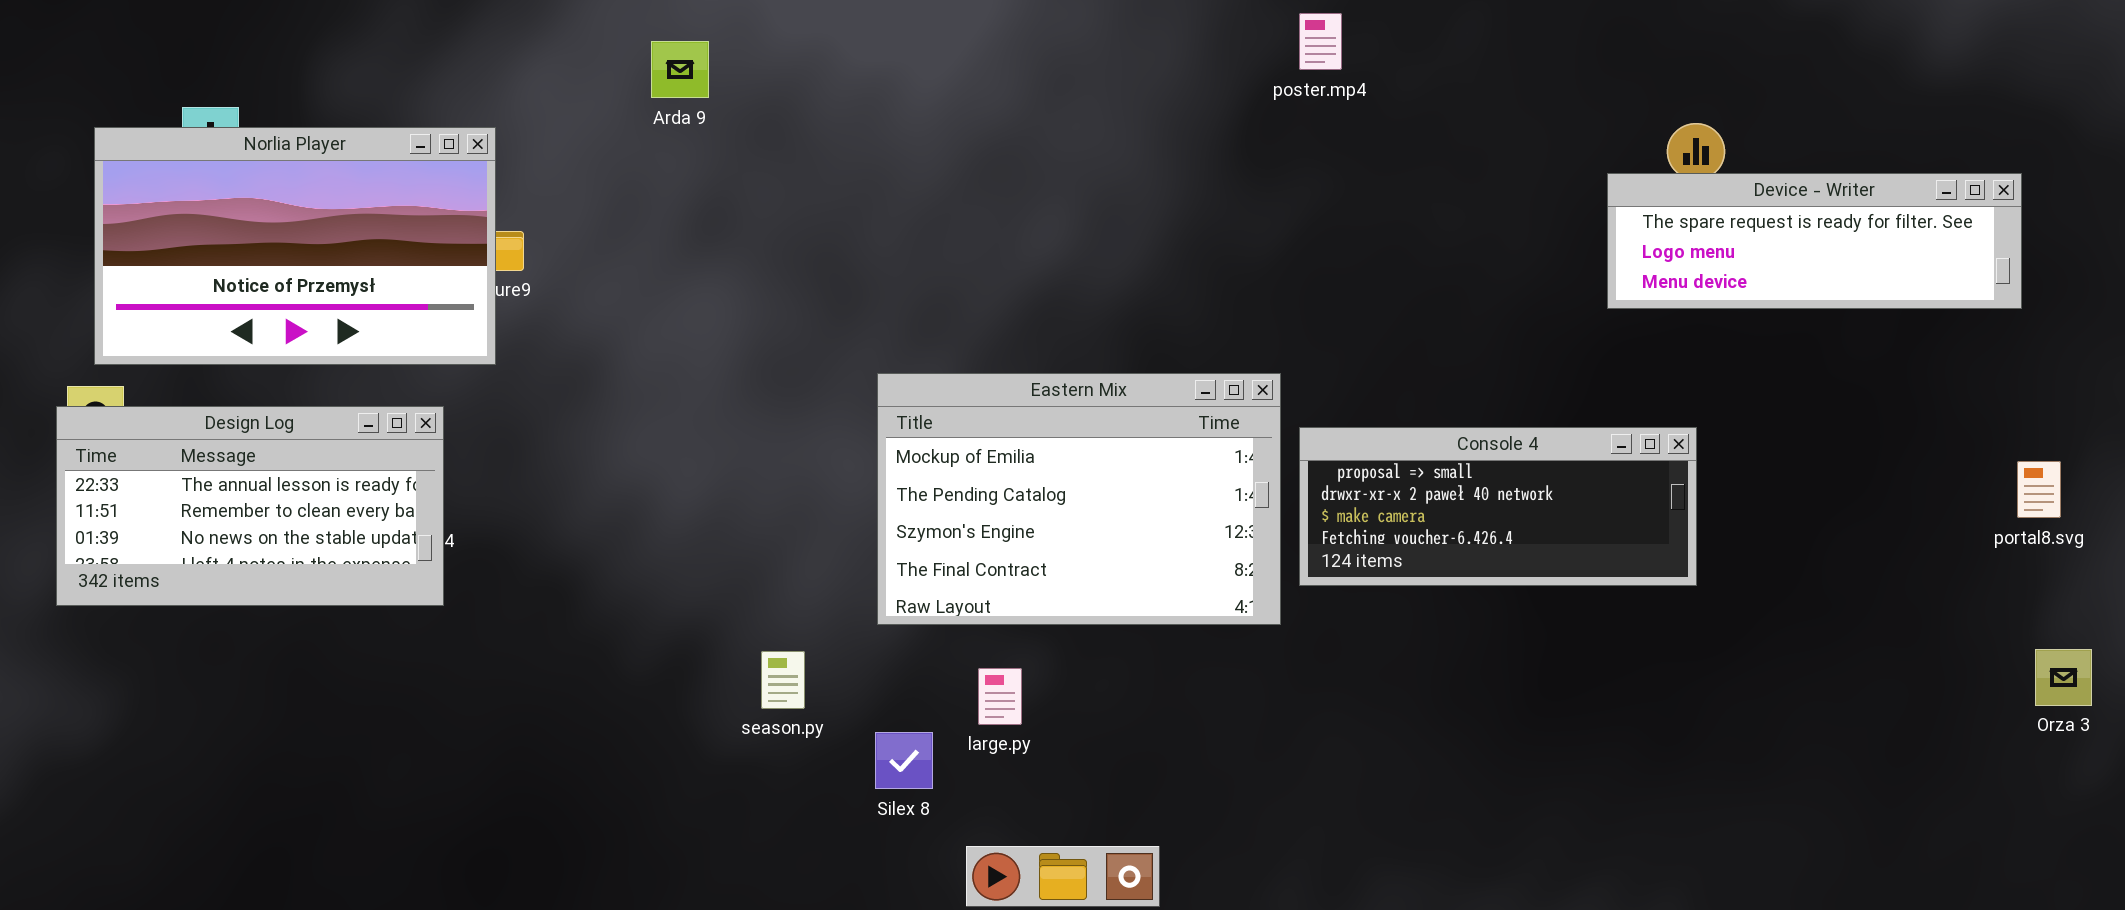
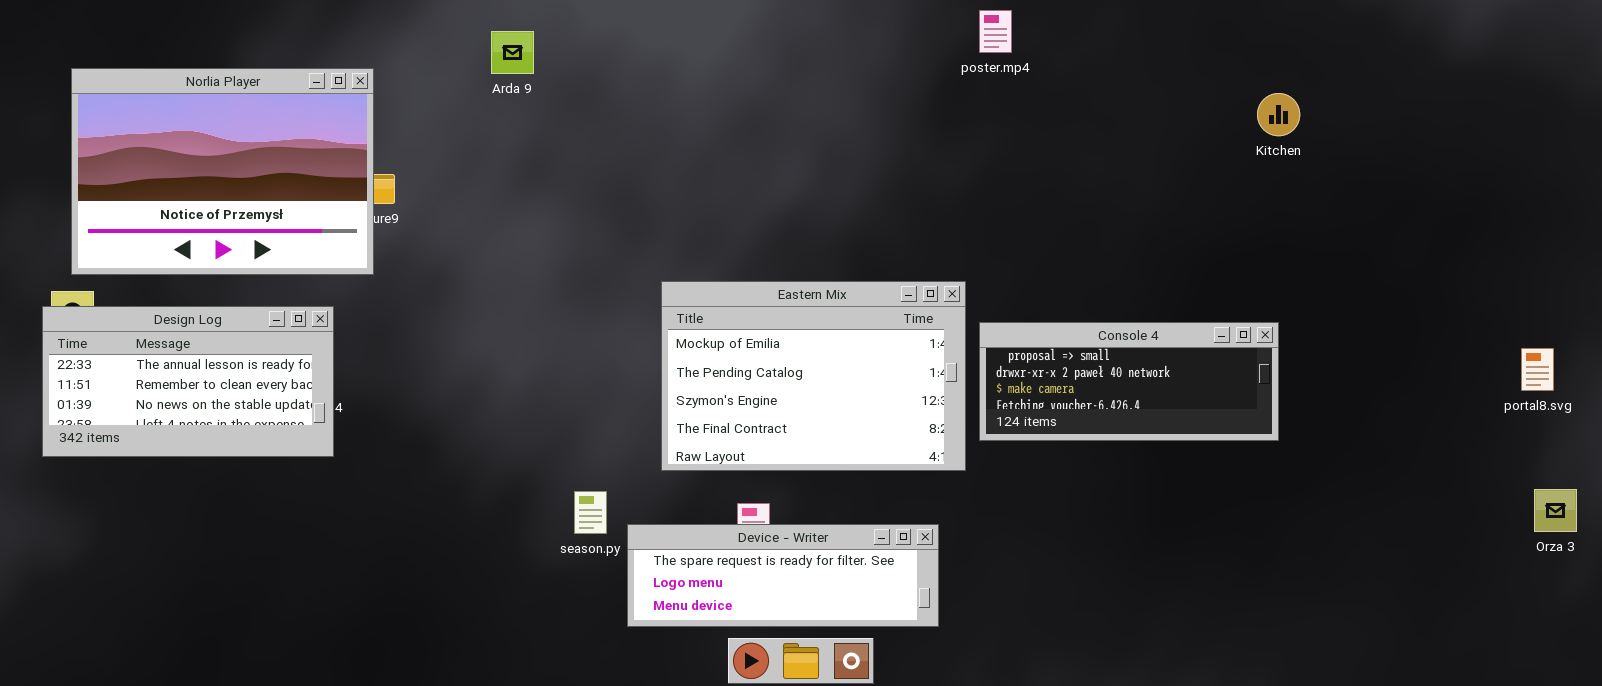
Norlia Player: [94,127,496,365] -> [71,68,374,275], resized
Device - Writer: [1607,173,2022,309] -> [627,524,939,627], moved

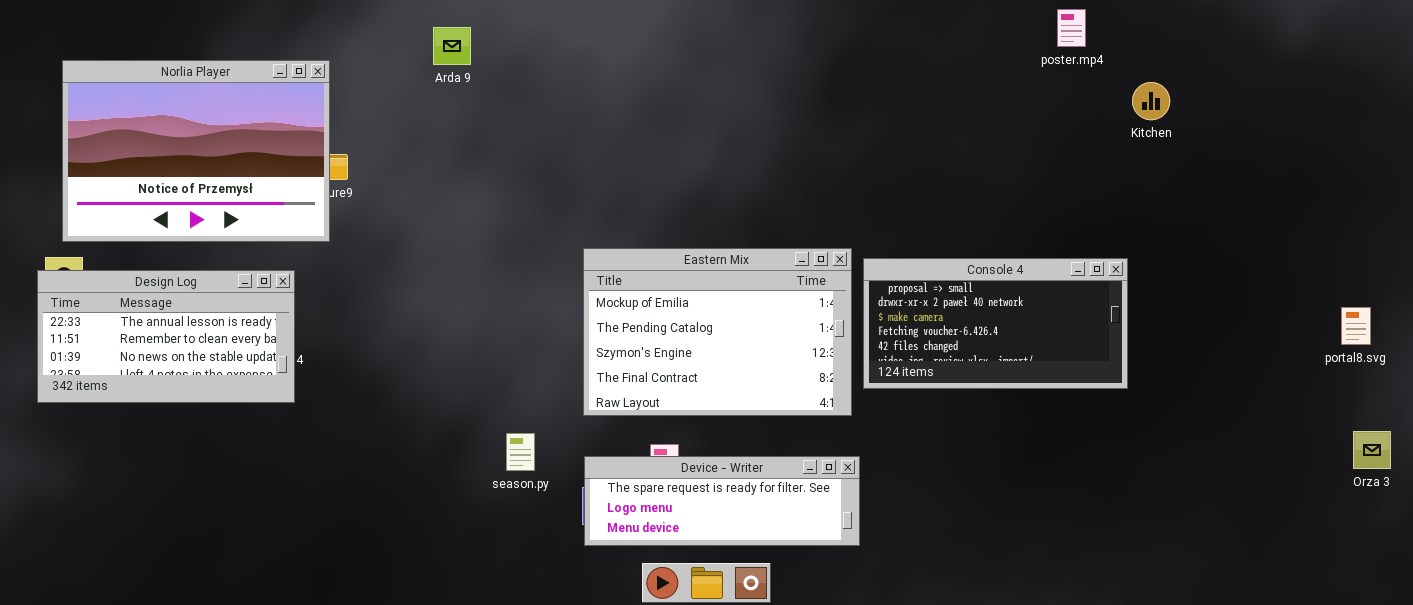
poster.mp4: [979,10,1012,53] -> [1057,9,1086,47], moved
Kitchen: [1257,93,1300,136] -> [1132,82,1170,120], moved
Console 4: [979,322,1279,441] -> [863,258,1128,389], resized
Device - Writer: [627,524,939,627] -> [584,456,860,546], moved

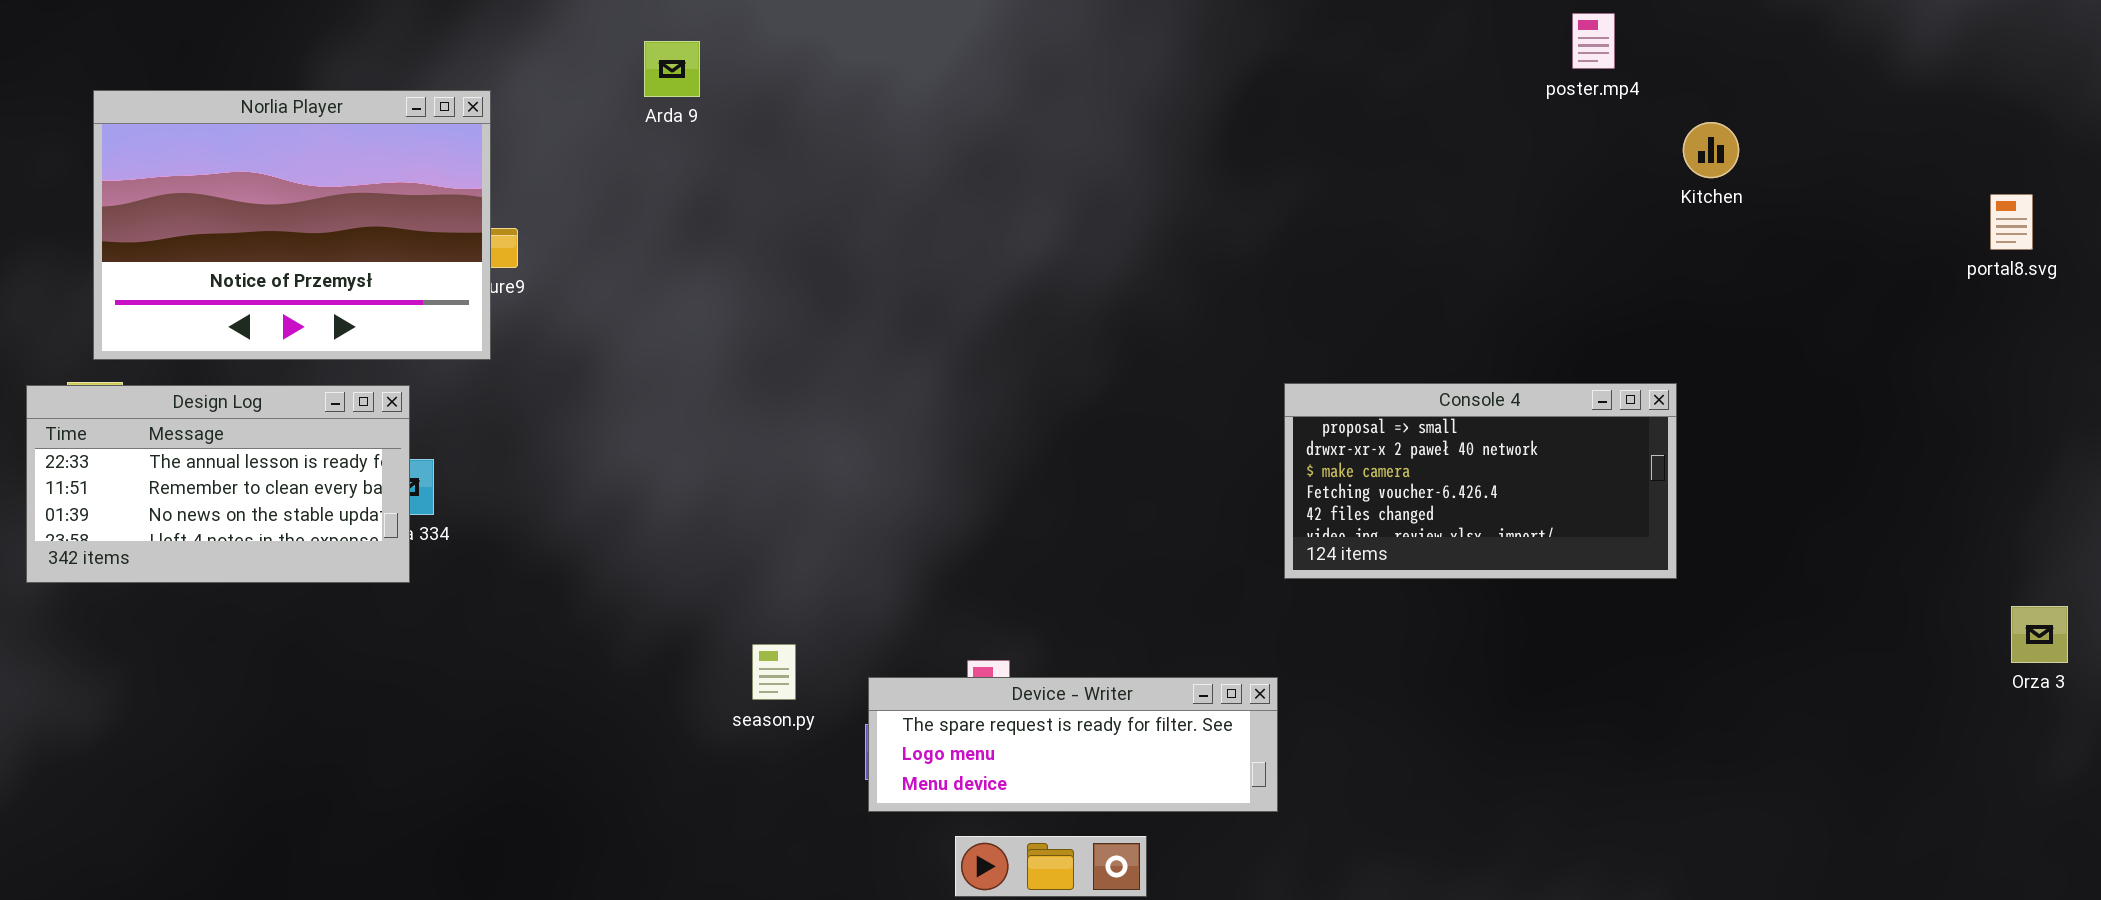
Eastern Mix: [583,248,852,416] -> none, closed
Design Log: [37,270,295,403] -> [26,385,410,583], moved
portal8.svg: [1341,307,1371,345] -> [1990,194,2033,250], moved
Orza 3: [1353,431,1391,469] -> [2011,606,2068,663], moved

